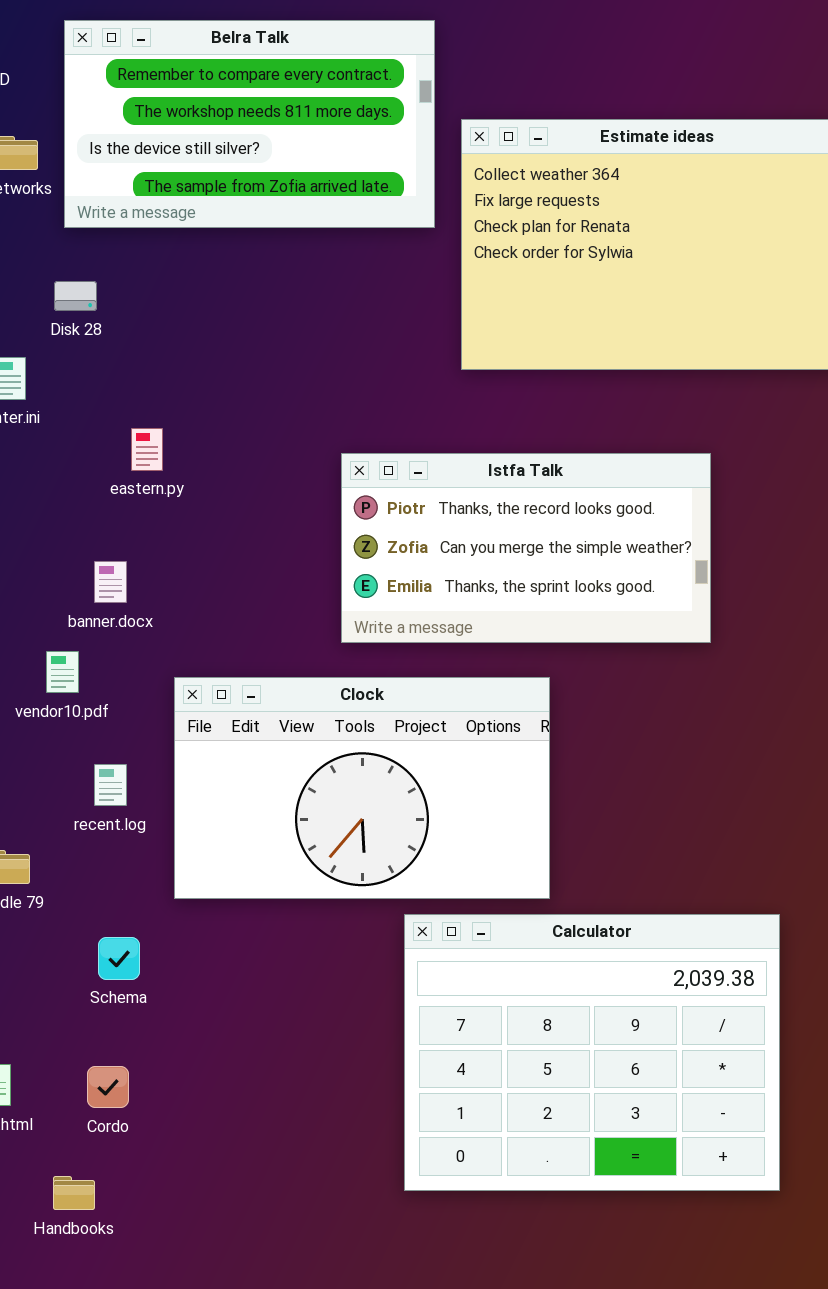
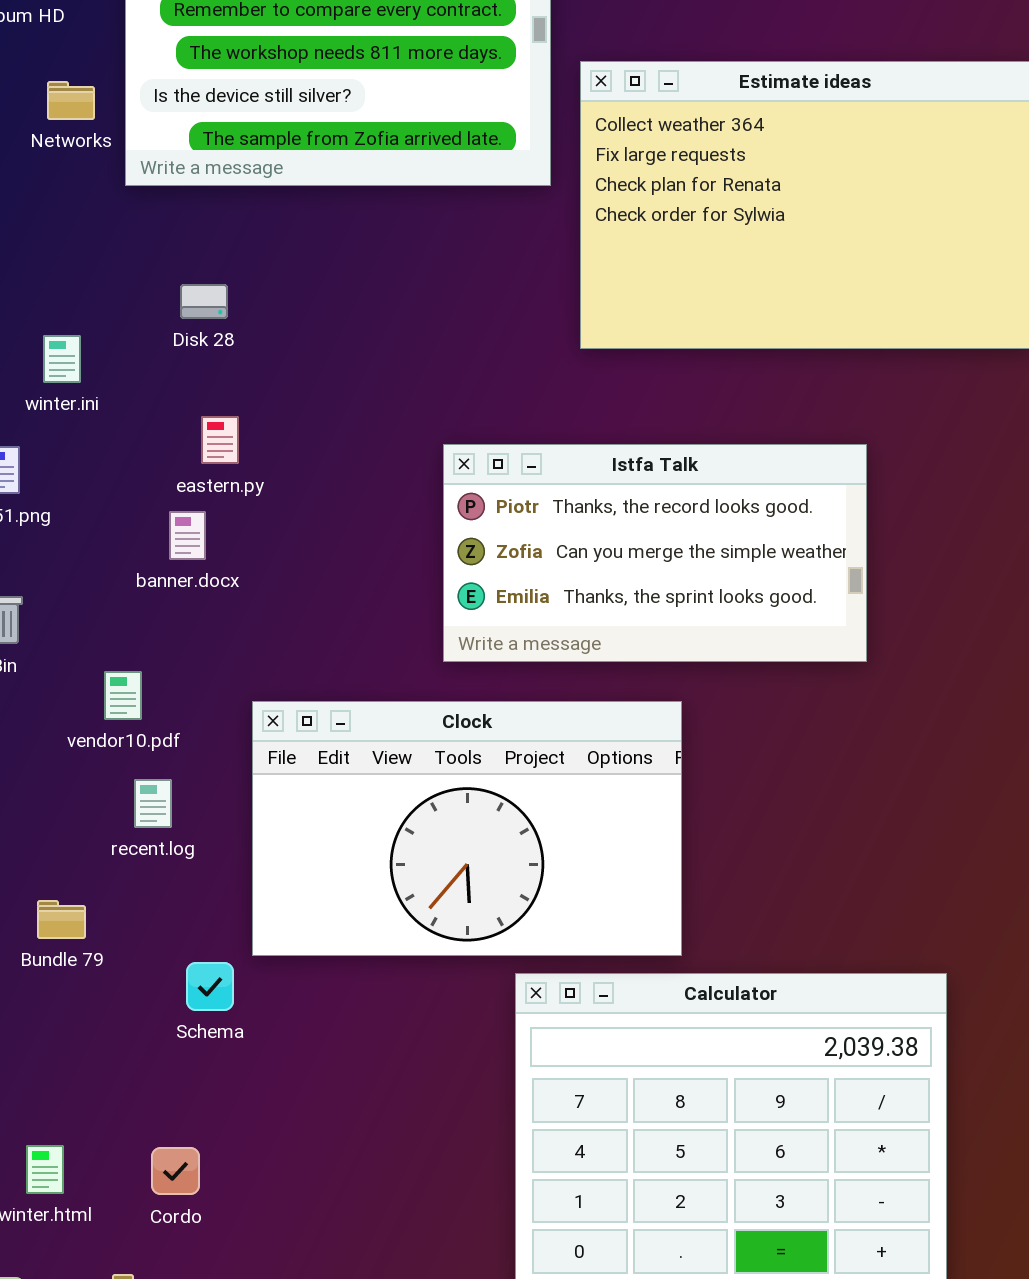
Disk 28: [54,281,97,311] -> [180,284,228,319], moved
banner.docx: [94,561,127,603] -> [169,511,206,560], moved
recent.log: [94,764,127,806] -> [134,779,172,828], moved
Schema: [98,937,140,980] -> [186,962,234,1011], moved

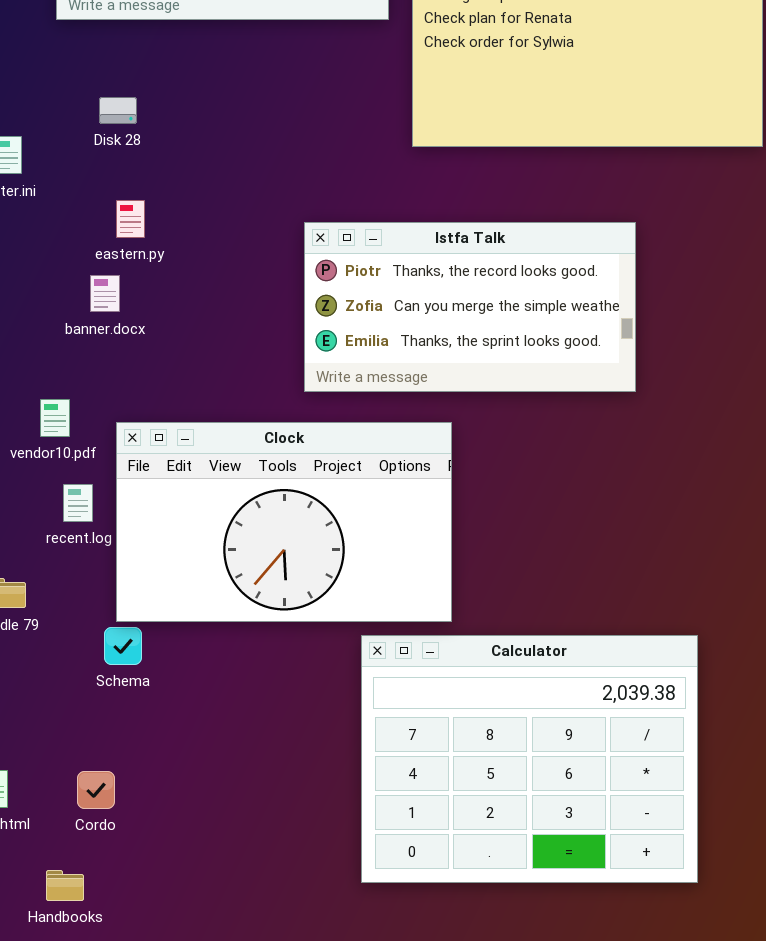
Clock: [252,701,682,956] -> [116,422,452,622], moved

